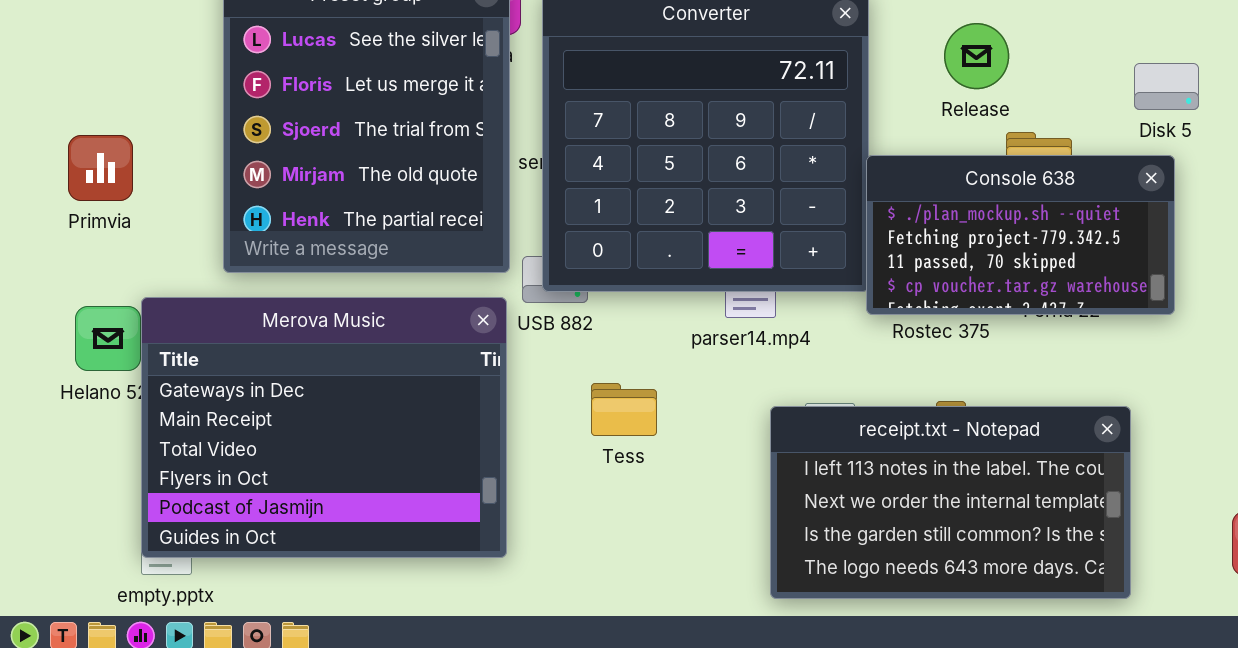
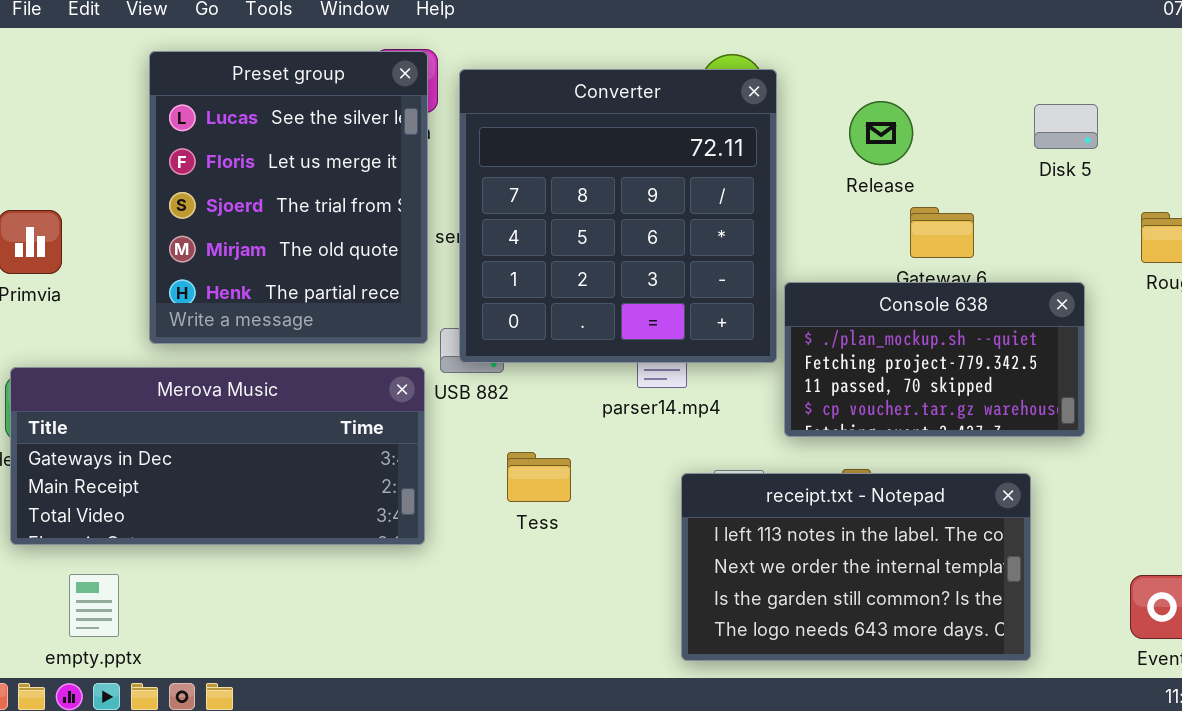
Disk 5: [1134,63,1199,110] -> [1034,104,1098,149], moved
Console 638: [866,155,1175,315] -> [784,282,1085,437], moved
Merova Music: [141,297,507,558] -> [10,367,425,545], resized

